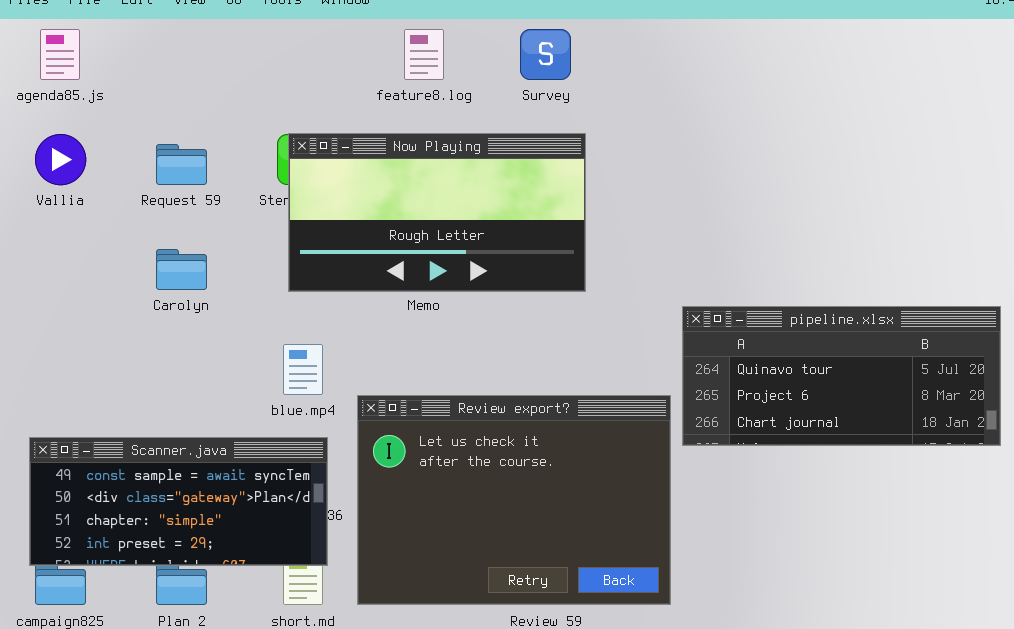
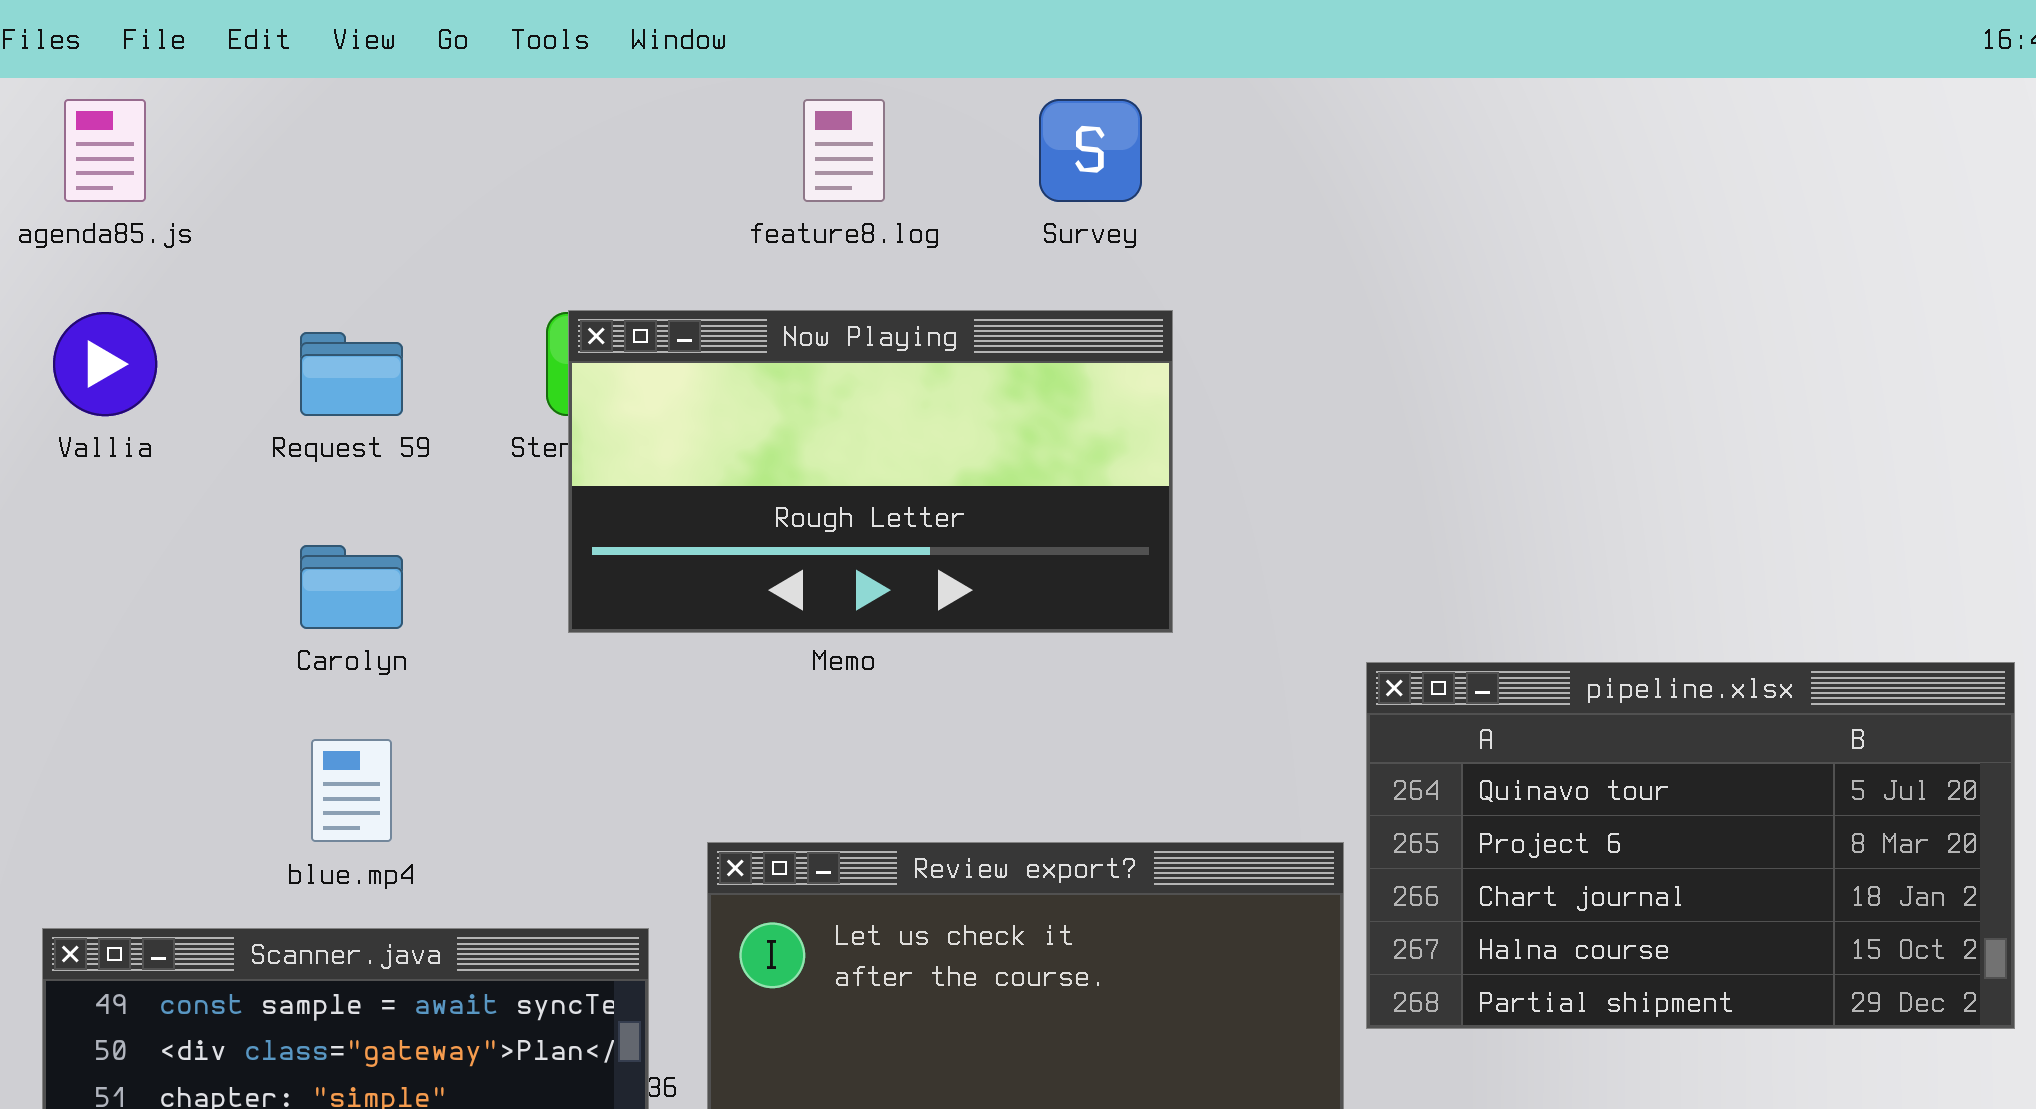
pipeline.xlsx: [682,306,1001,446] -> [1366,662,2015,1029], resized
blue.mp4: [283,344,323,395] -> [311,739,392,842], moved

